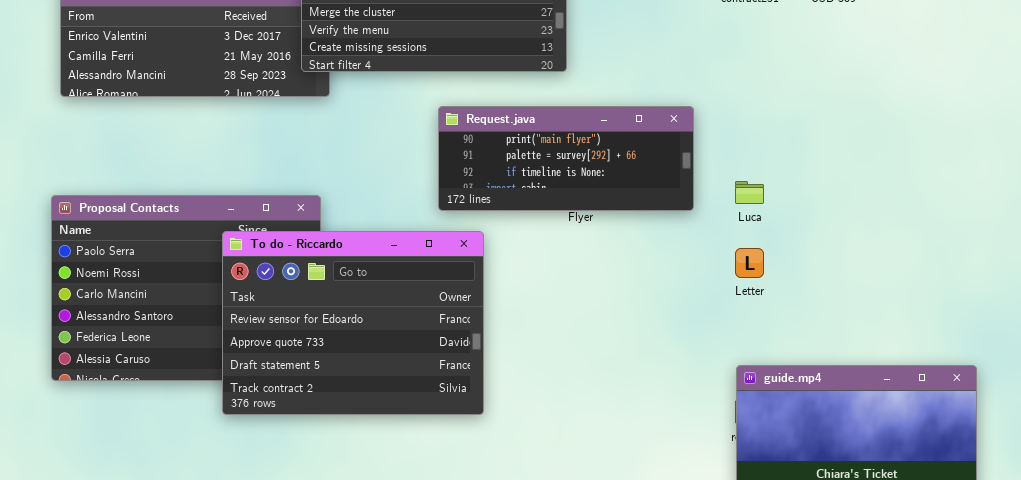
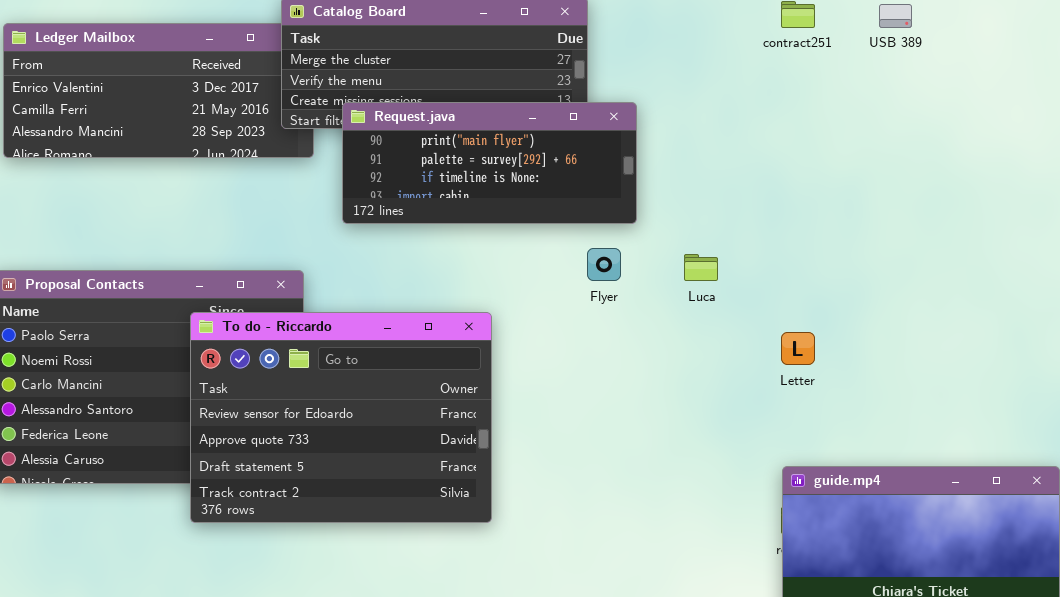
Request.java: [438,106,694,211] -> [342,102,637,224], moved
Luca: [735,181,764,204] -> [684,254,718,281], moved

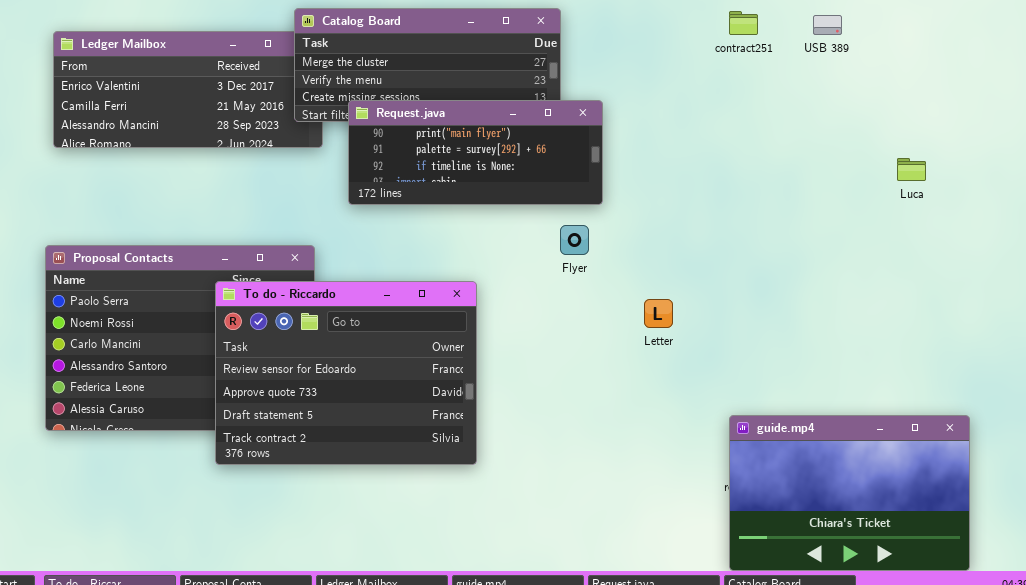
Luca: [684,254,718,281] -> [897,158,926,181], moved
Letter: [781,332,815,365] -> [644,299,673,328], moved

